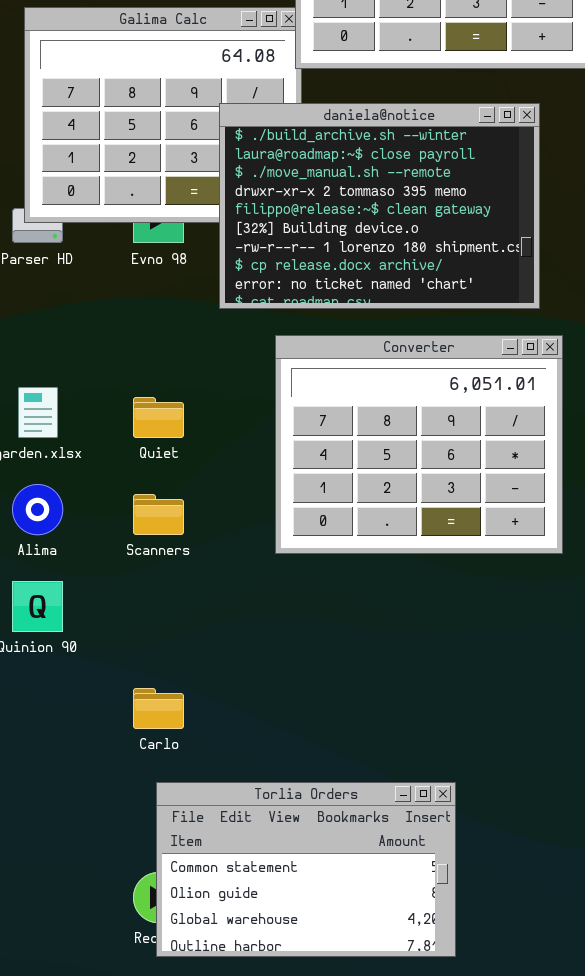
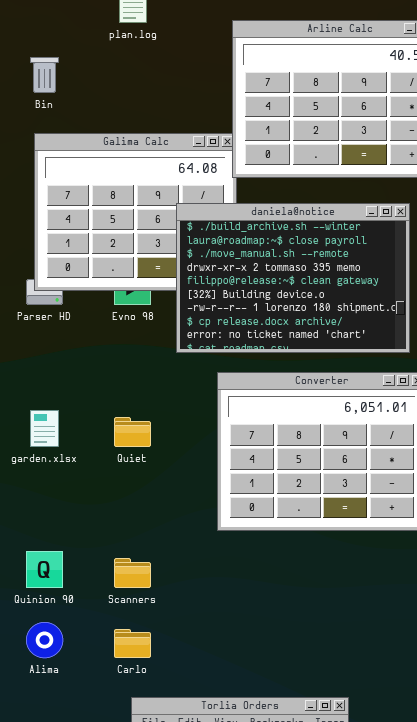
Alima: [12,484,63,535] -> [26,622,63,658], moved
Scanners: [133,494,184,535] -> [114,558,151,588], moved

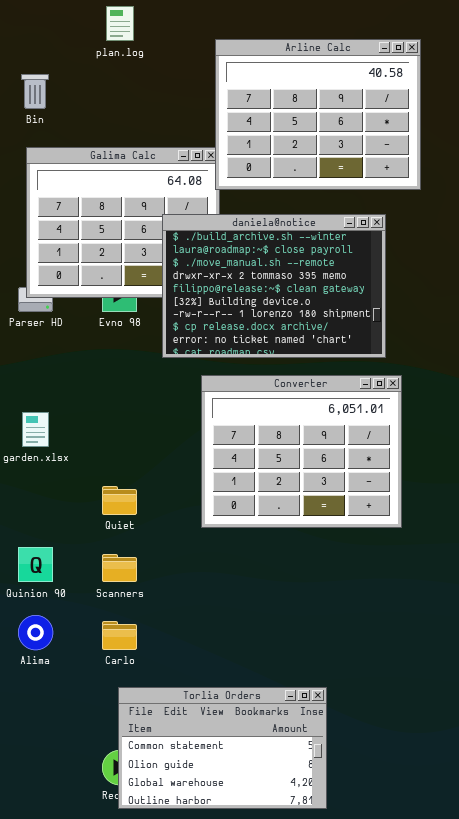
Quiet: [114,417,151,447] -> [102,486,137,515], moved

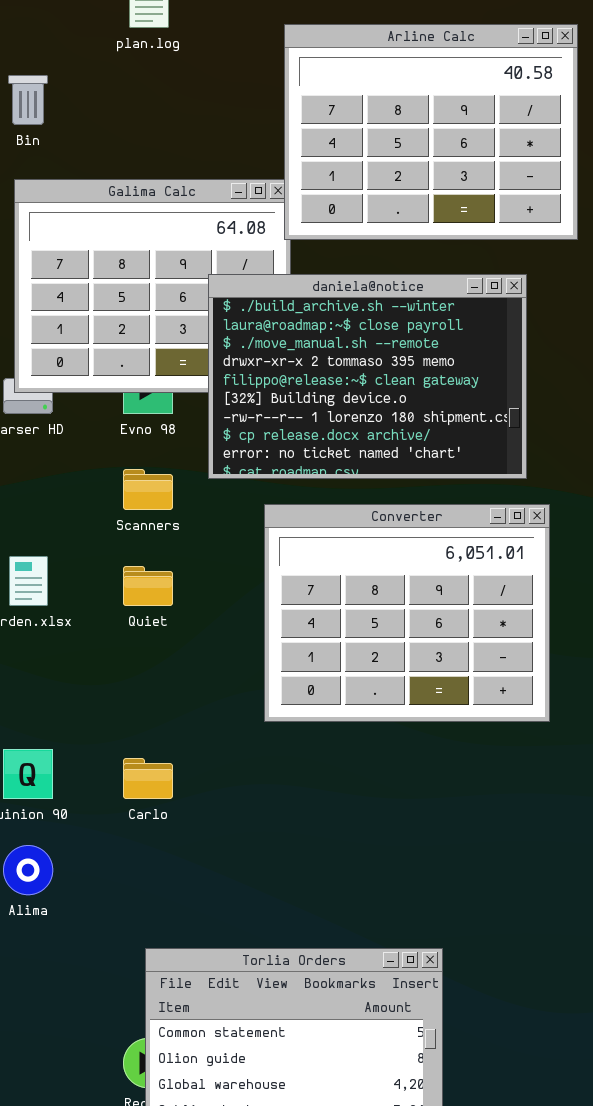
Quiet: [102,486,137,515] -> [123,566,173,606], moved
Scanners: [102,554,137,582] -> [123,469,173,510], moved
Carlo: [102,621,137,650] -> [123,758,173,799], moved

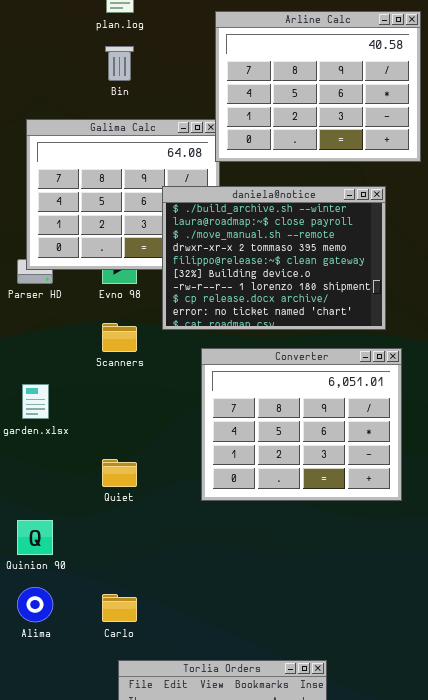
Bin: [8,75,48,125] -> [105,46,134,81], moved
Quiet: [123,566,173,606] -> [102,459,137,487], moved
Carlo: [123,758,173,799] -> [102,594,137,622], moved

